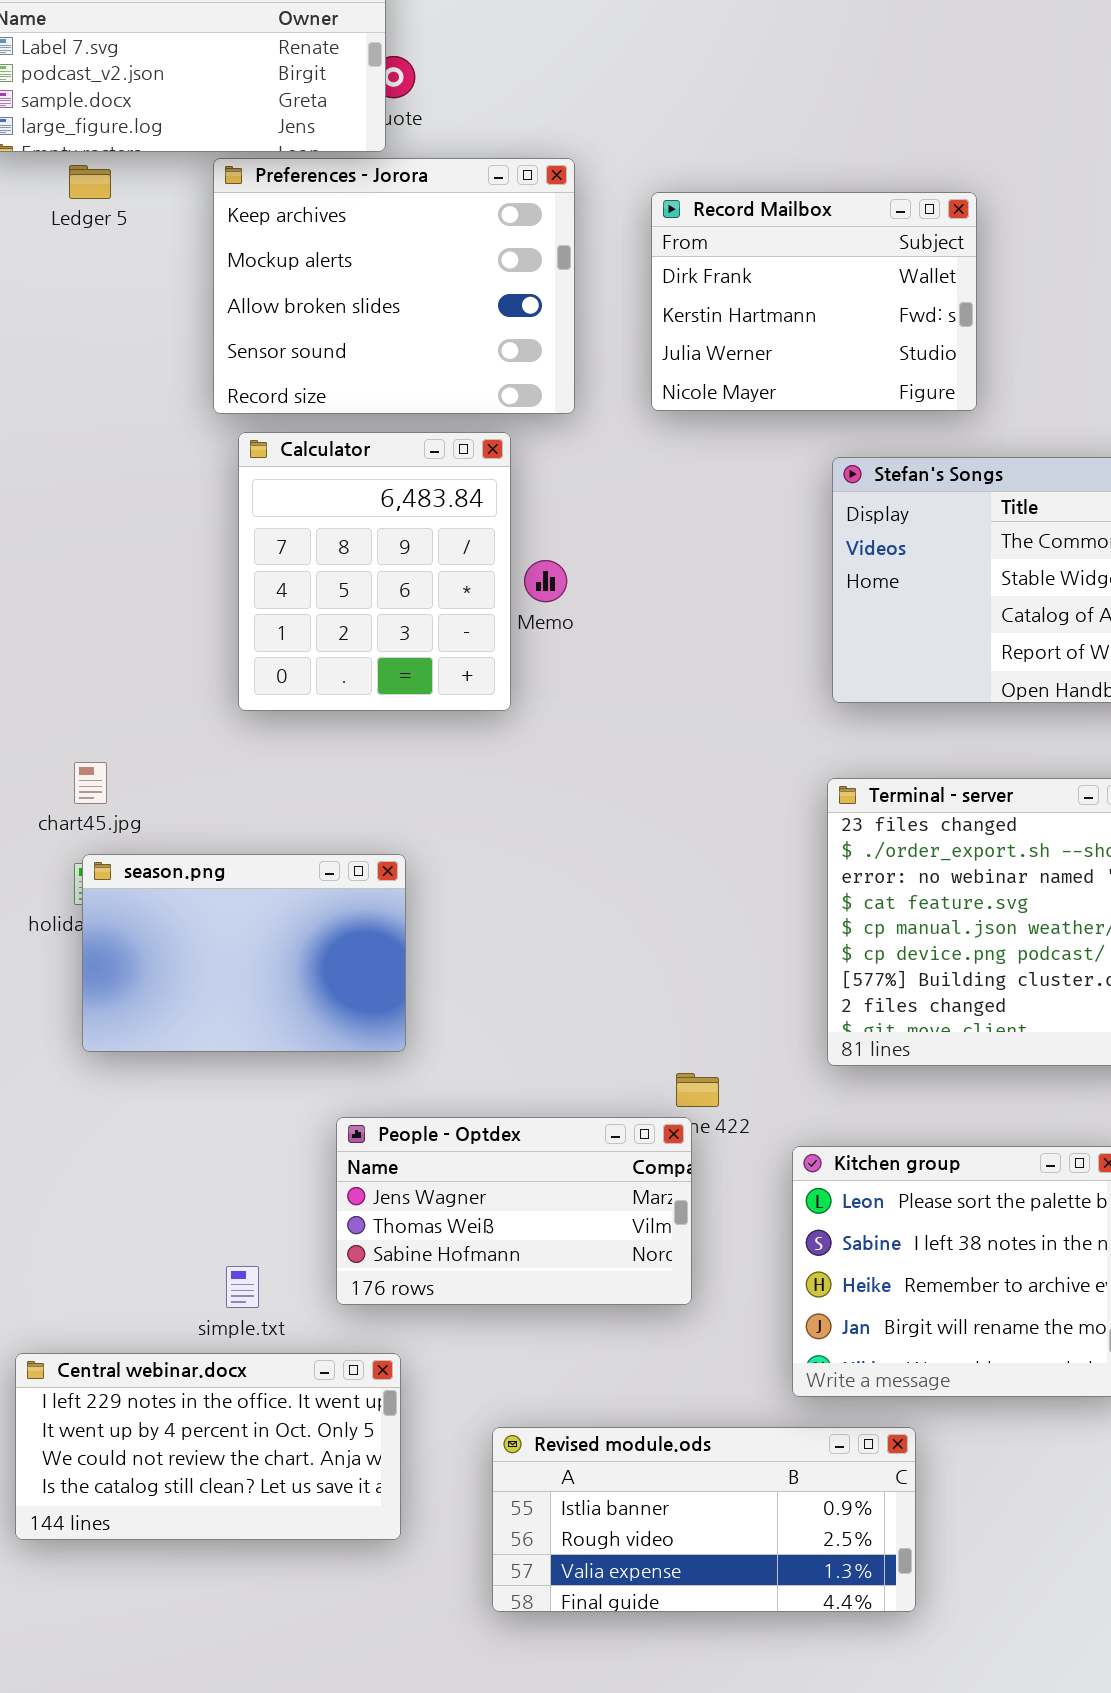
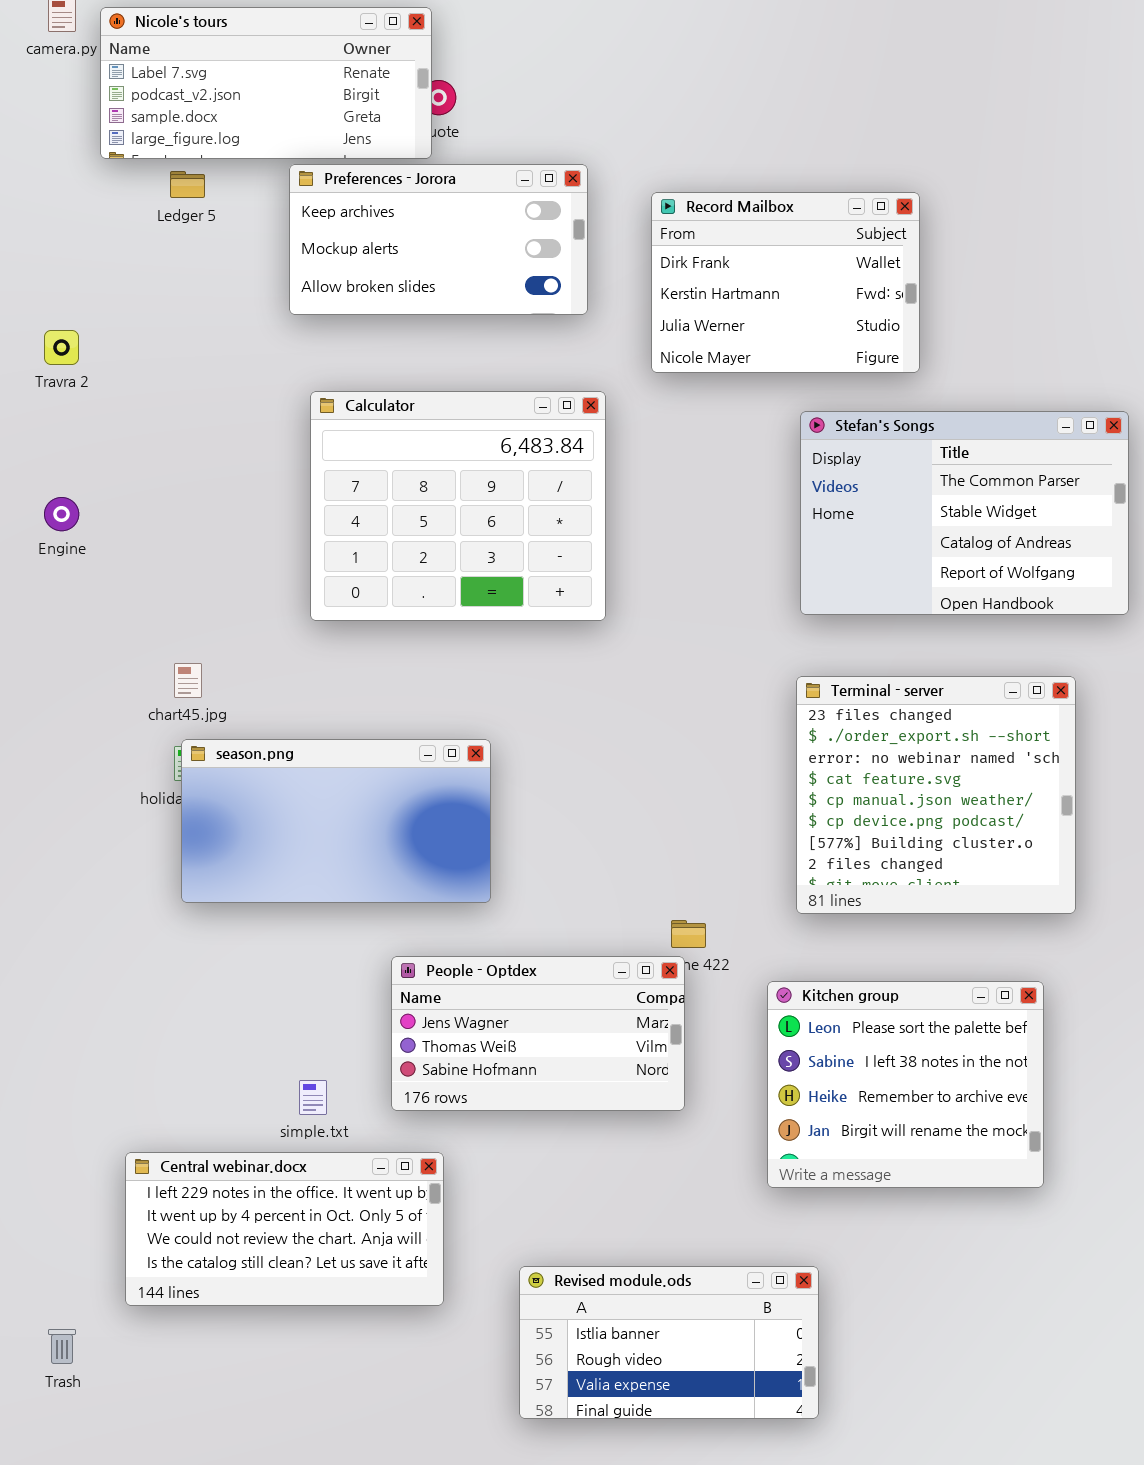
Preferences - Jorora: [213,158,575,414] -> [289,164,588,315], resized
Calculator: [238,432,511,711] -> [310,391,606,621], resized
season.png: [82,854,406,1052] -> [181,739,491,903], resized
Revised module.ods: [492,1427,916,1612] -> [519,1266,819,1419], moved, resized

